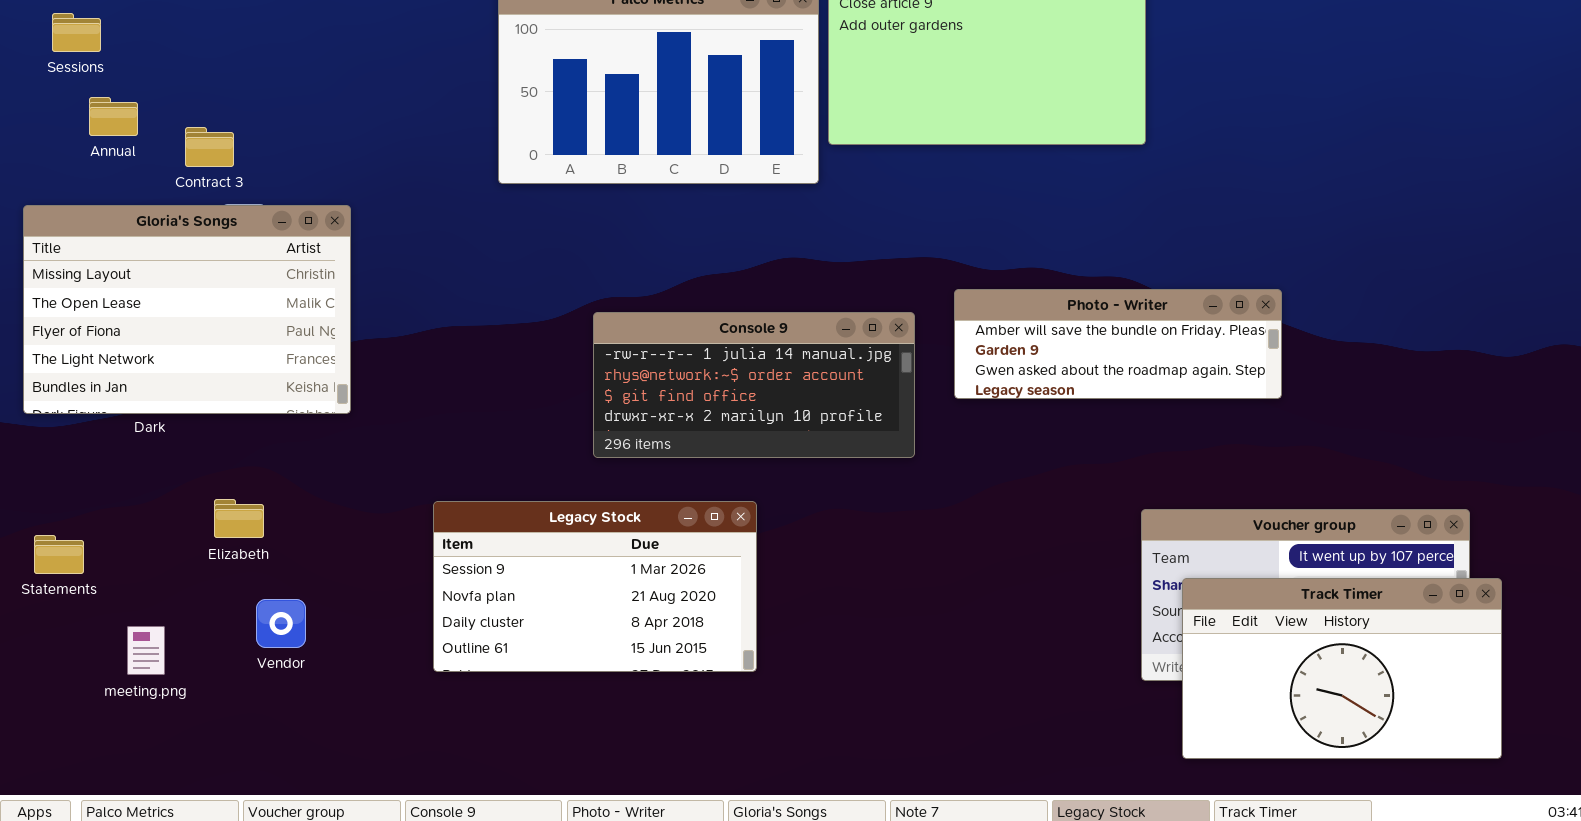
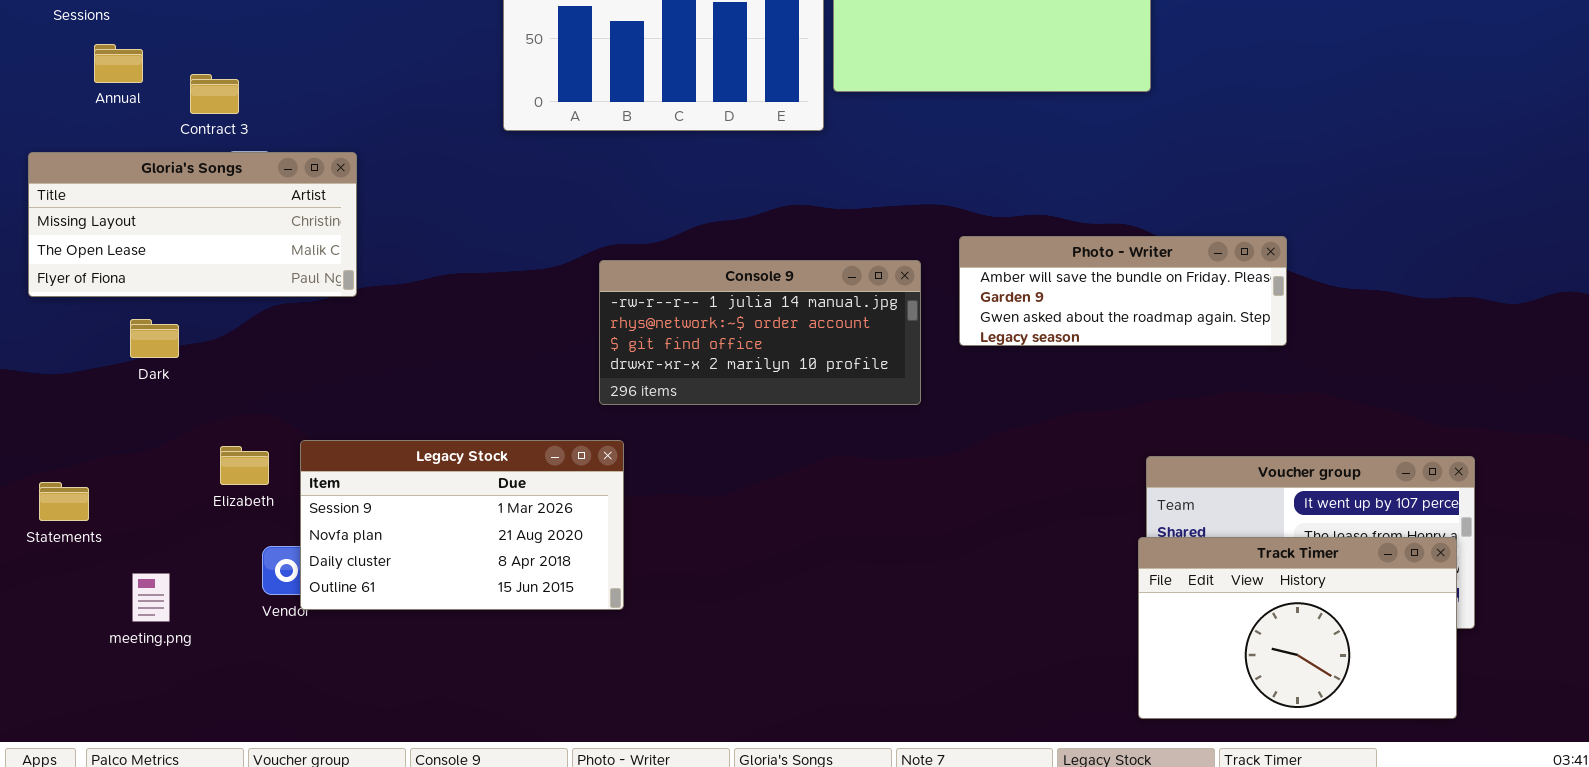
Gloria's Songs: [23,205,351,414] -> [28,152,357,297], resized
Legacy Stock: [433,501,757,672] -> [300,440,624,610], moved
Track Timer: [1182,578,1502,759] -> [1138,537,1457,719], moved

